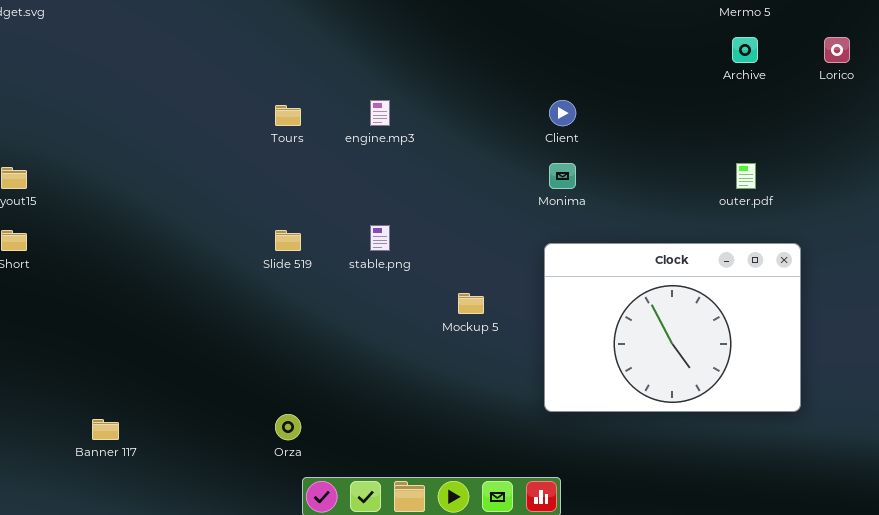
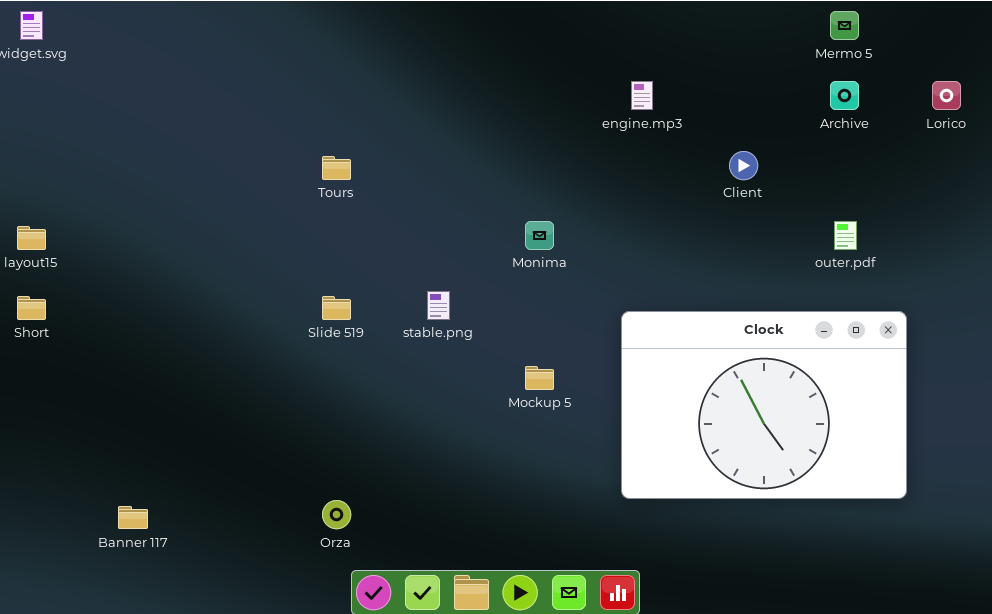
engine.mp3: [370,100,390,126] -> [631,81,653,110], moved
Client: [549,100,576,126] -> [729,151,758,180], moved
Monima: [549,163,576,189] -> [525,221,554,250], moved

